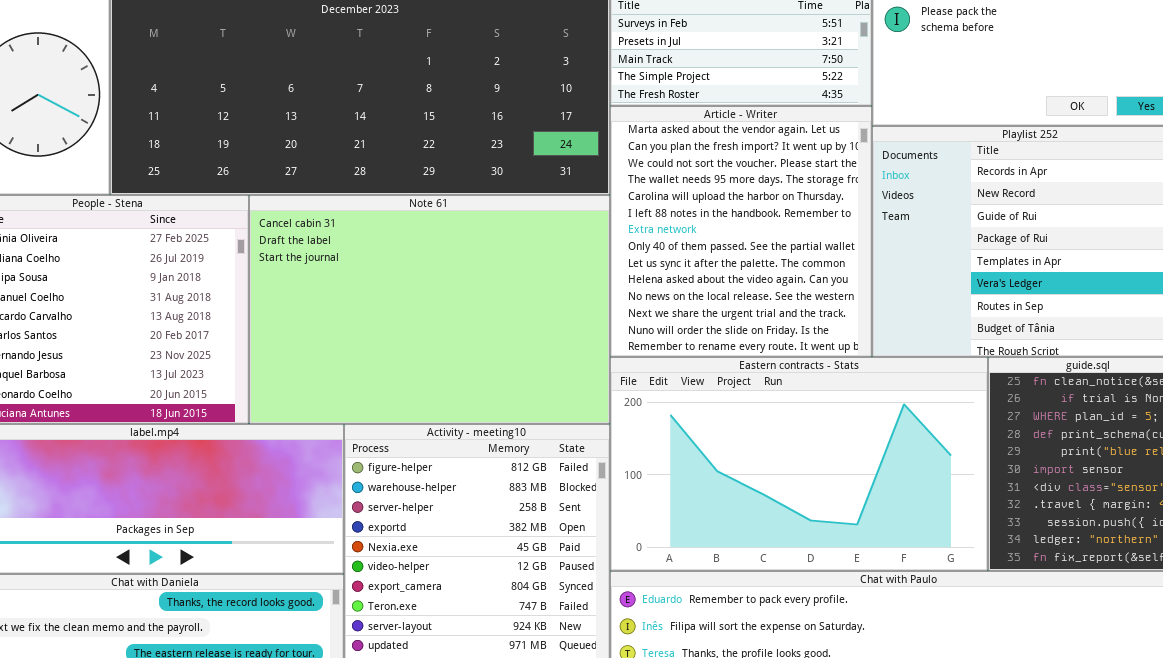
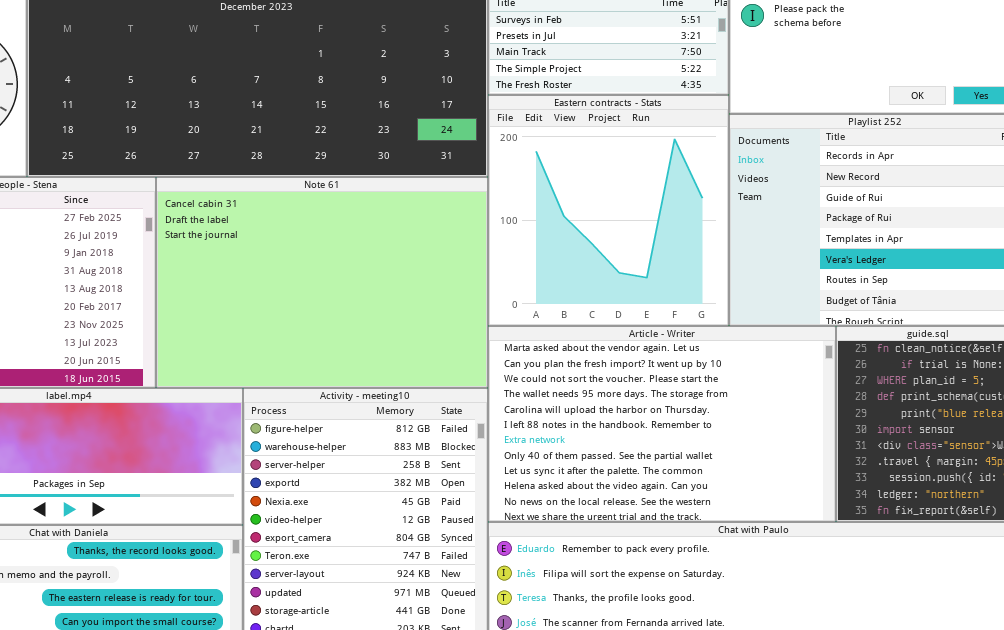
Article - Writer: [610,106,872,357] -> [488,326,836,522], moved, resized
Eastern contracts - Stats: [610,357,988,571] -> [488,95,729,326], moved, resized

